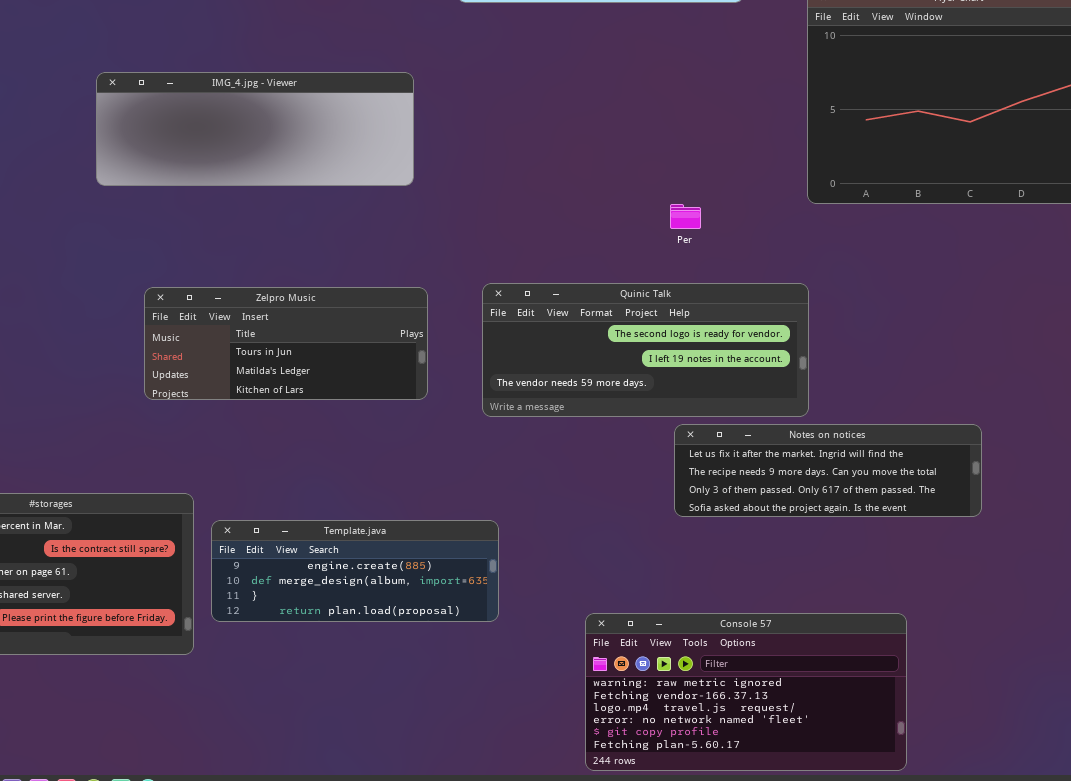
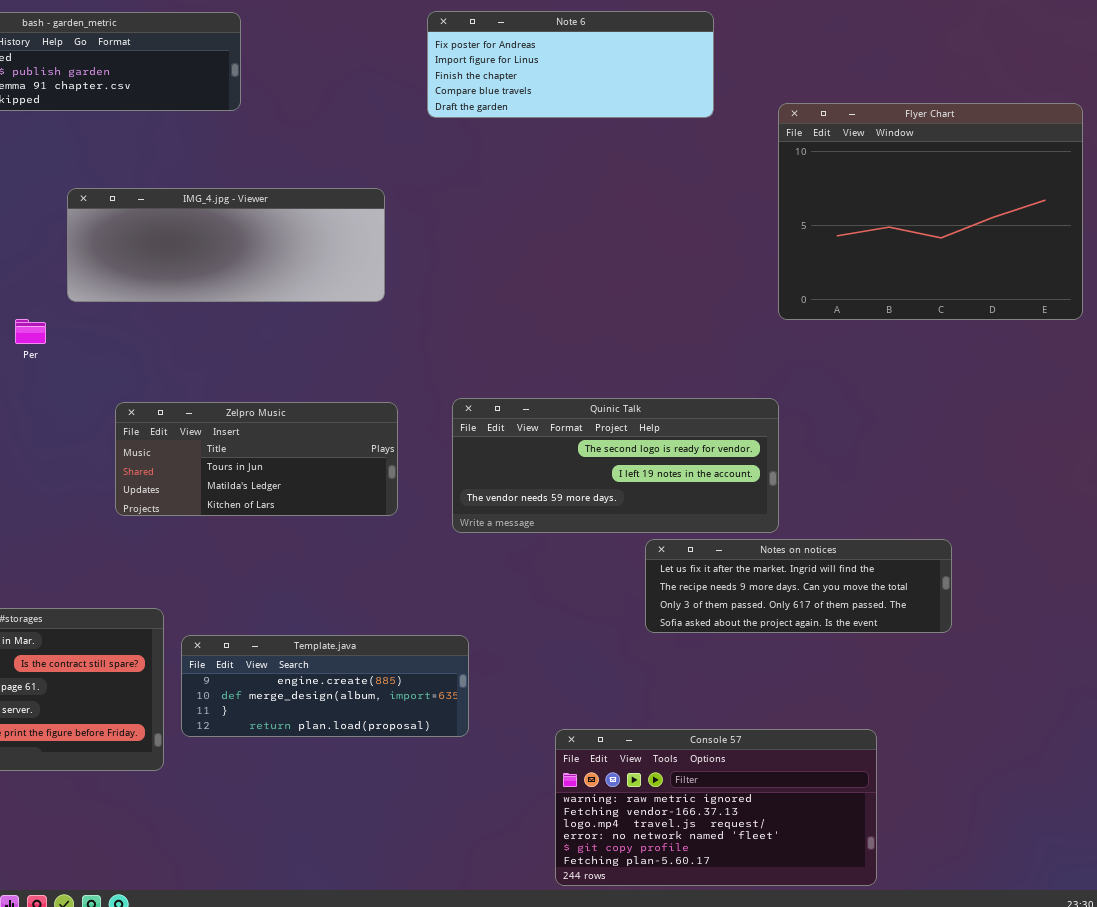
Per: [670,204,701,229] -> [15,319,46,344], moved

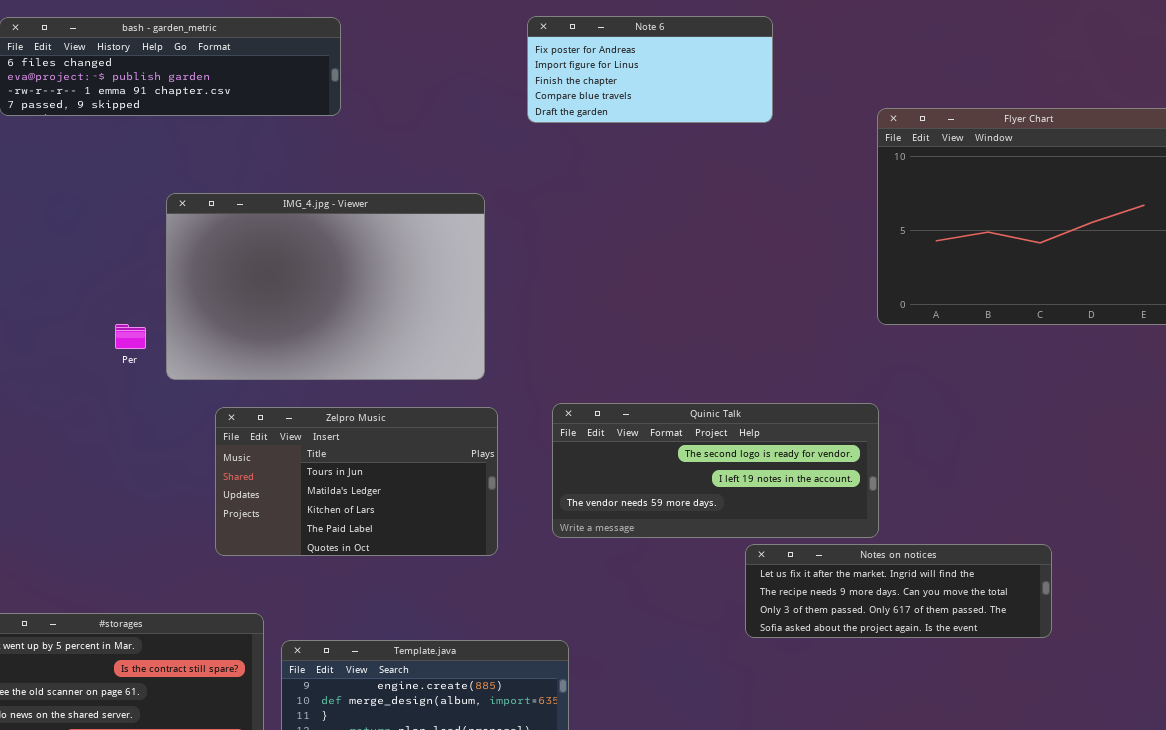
Note 6: [427,11,714,118] -> [527,16,773,123], resized
IMG_4.jpg - Viewer: [67,188,385,302] -> [166,193,485,380], resized
Zelpro Music: [115,402,398,516] -> [215,407,498,556], resized

